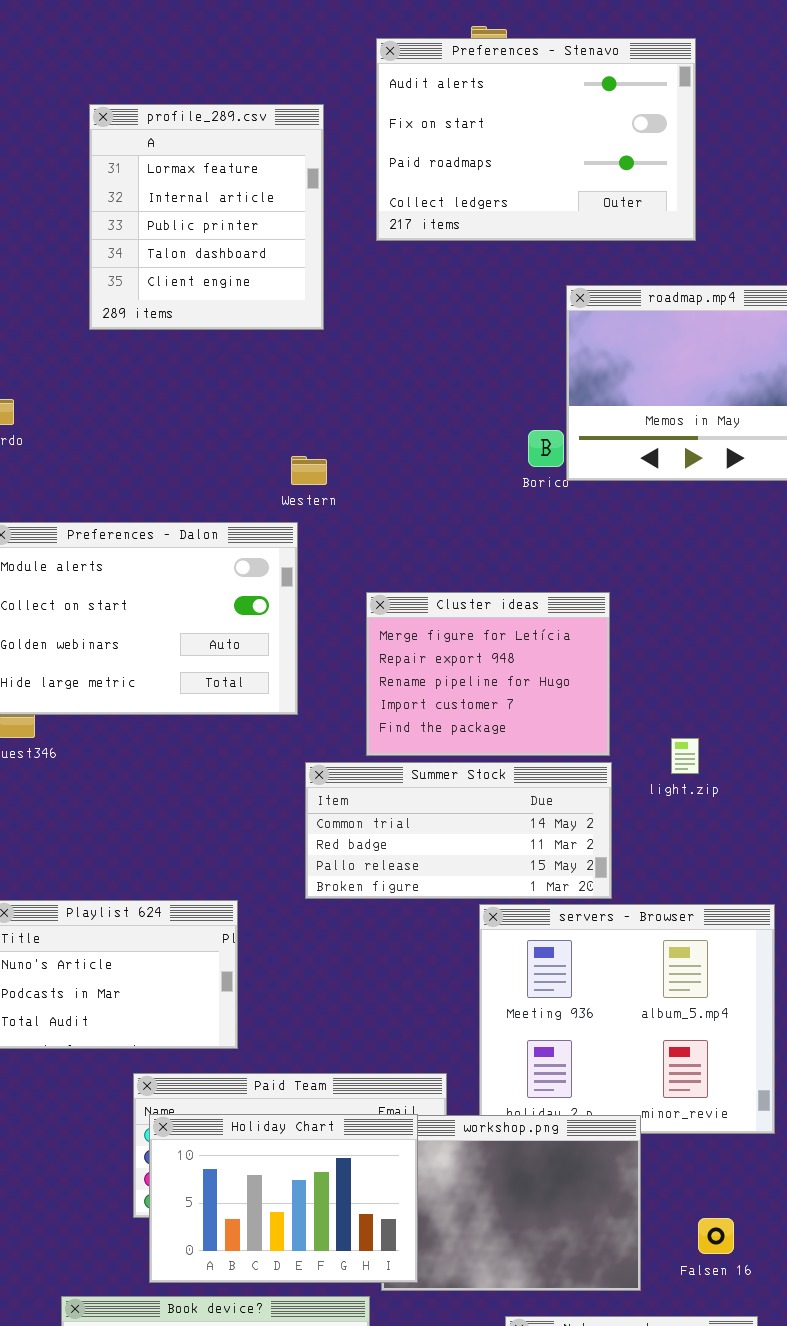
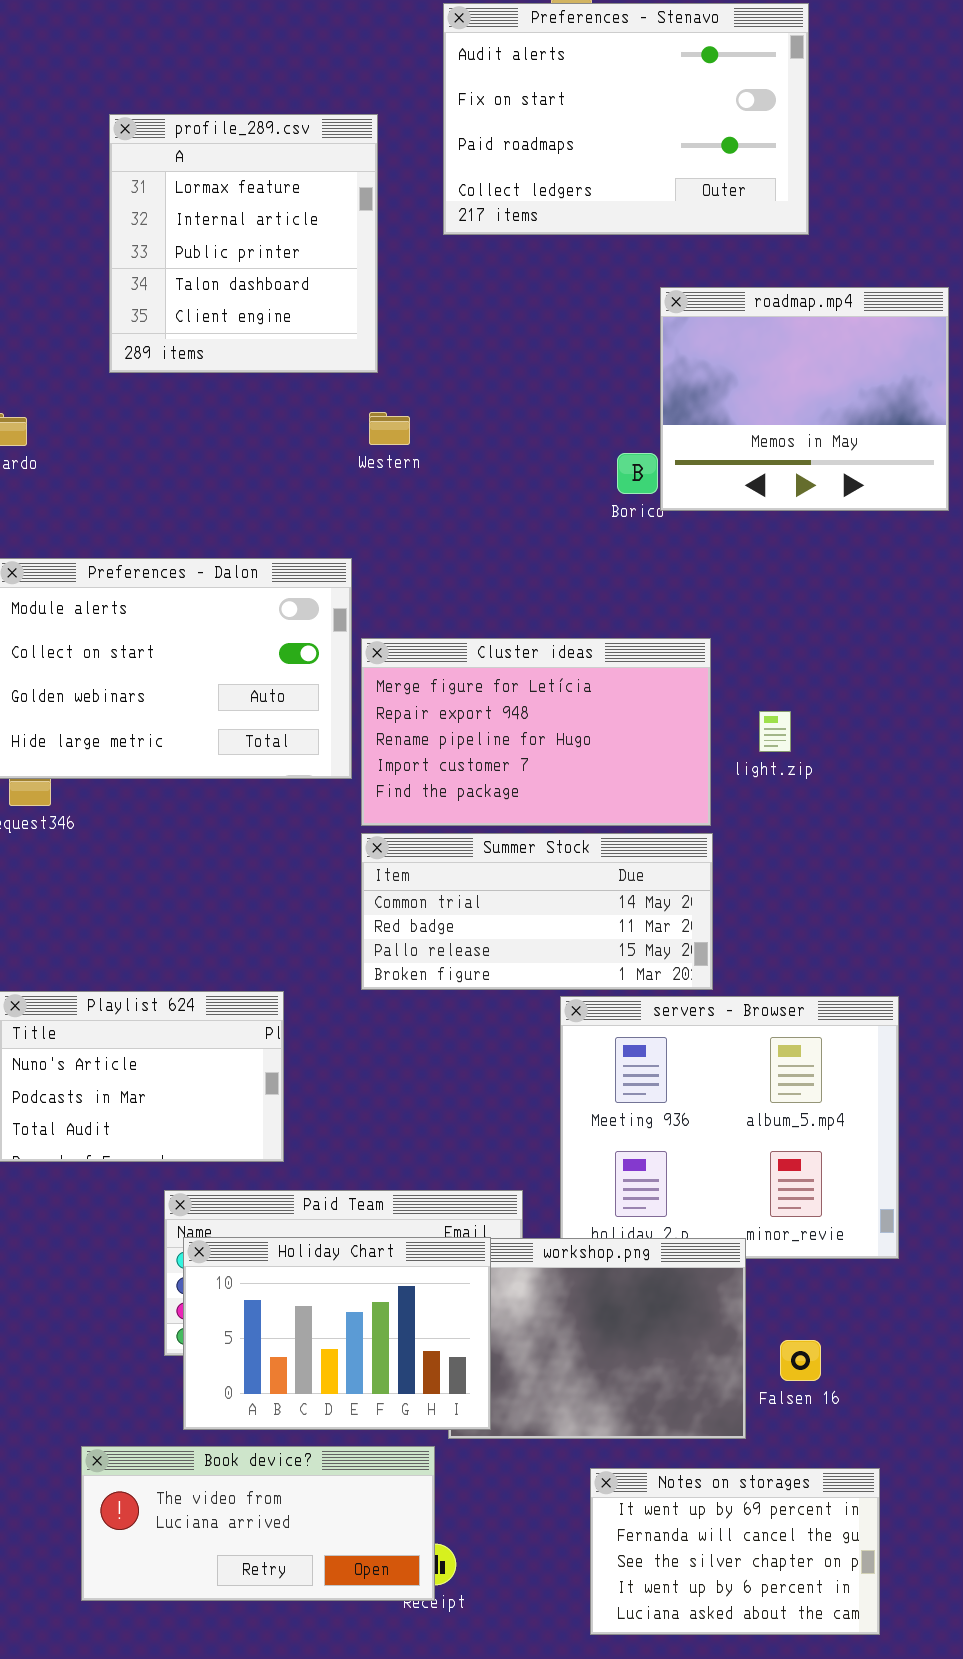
profile_289.csv: [89,104,324,330] -> [109,114,378,373], moved
Western: [291,456,327,485] -> [369,412,410,445], moved
Cluster ideas: [366,592,610,756] -> [361,638,711,826], resized
light.zip: [671,738,699,774] -> [759,711,791,752], moved
Falsen 16: [698,1218,734,1254] -> [780,1340,821,1381], moved

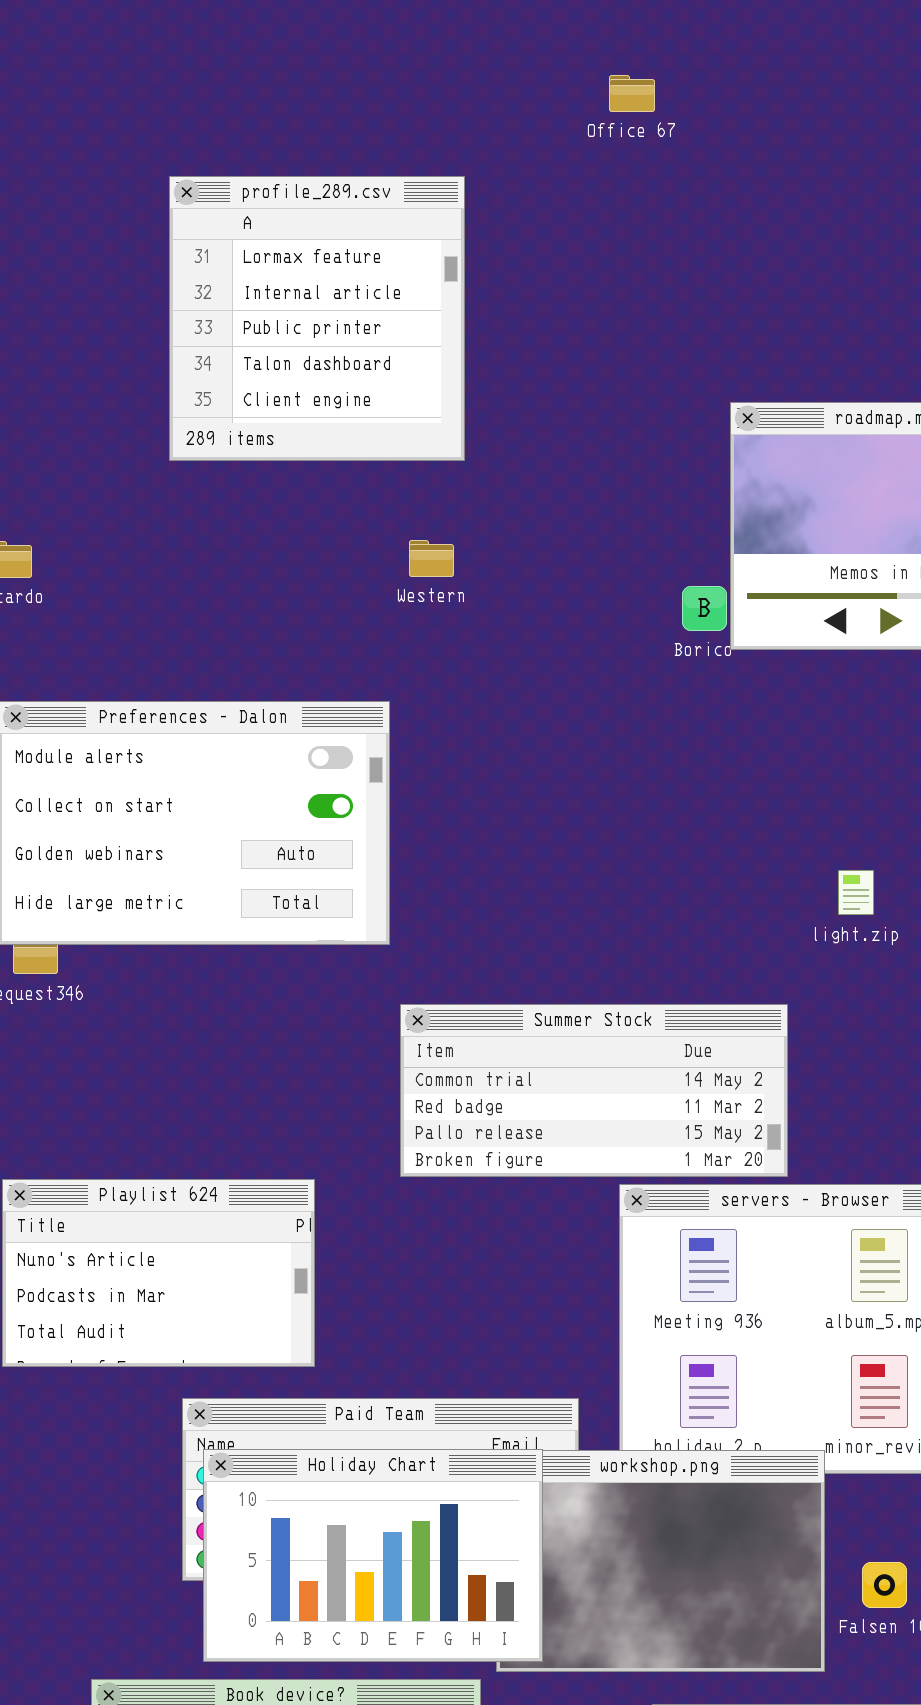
Preferences - Stenavo: [443,3,809,235] -> none, closed
profile_289.csv: [109,114,378,373] -> [169,176,465,461], moved
Cluster ideas: [361,638,711,826] -> none, closed

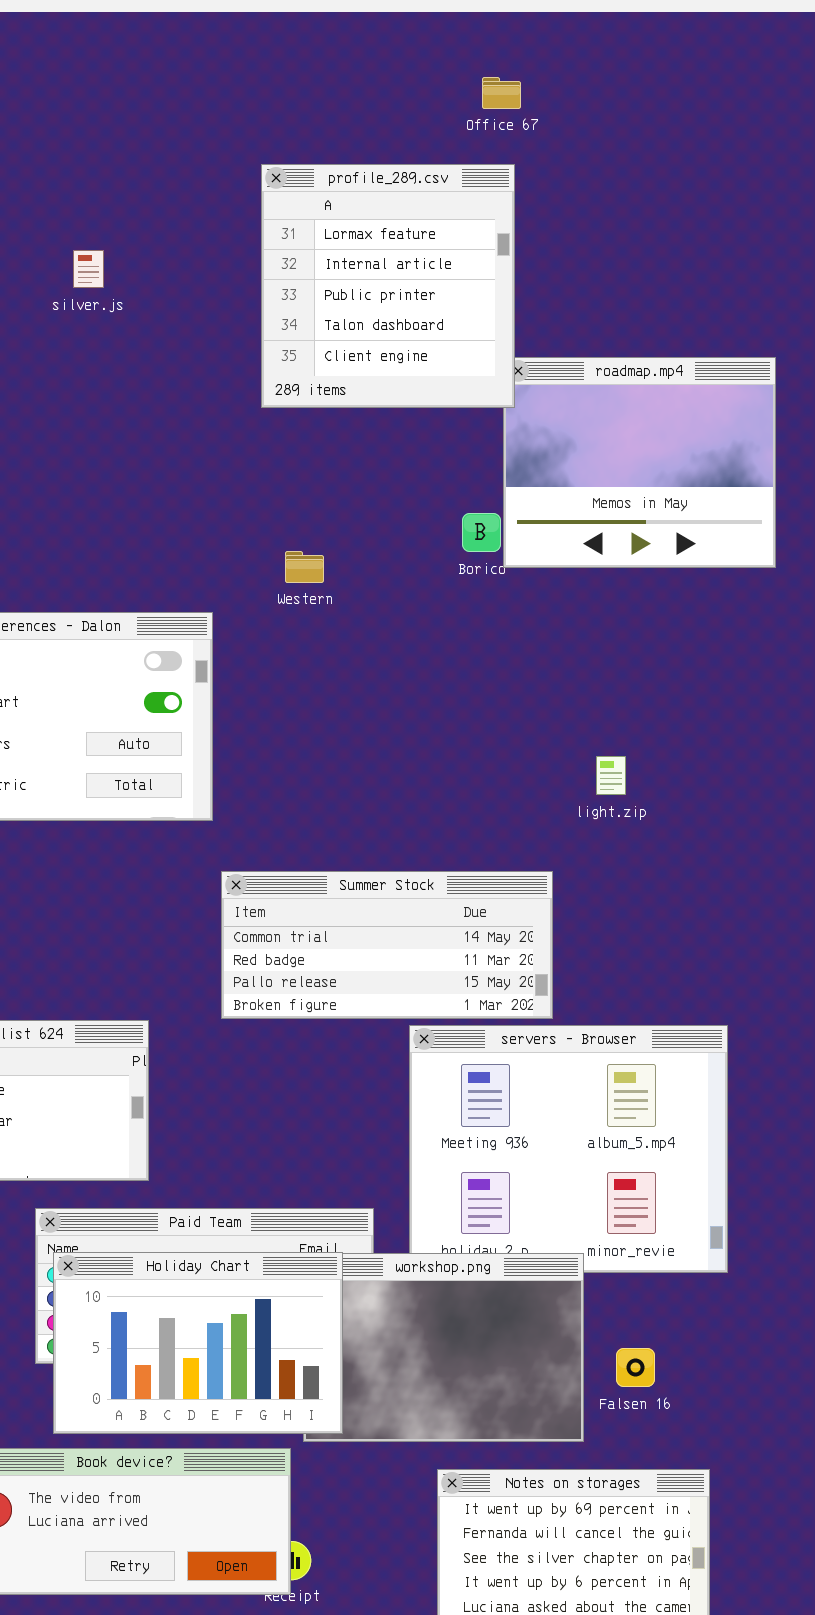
Office 67: [609,75,655,112] -> [482,77,521,109], moved
profile_289.csv: [169,176,465,461] -> [261,164,515,408], moved
Western: [409,540,454,577] -> [285,551,324,583], moved

